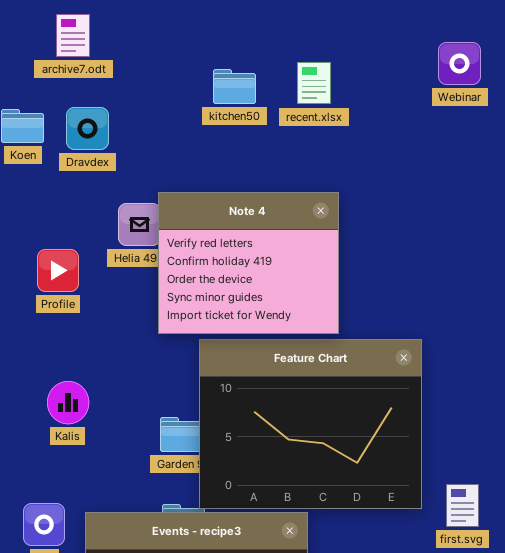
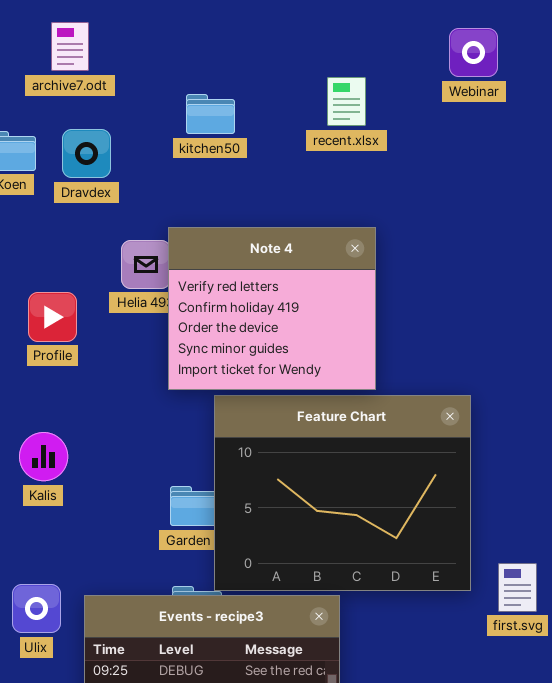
Webinar: [438,42,481,85] -> [449,28,498,77], moved
kitchen50: [213,69,256,104] -> [186,94,235,134], moved
Kalis: [47,381,89,424] -> [19,432,68,481], moved

